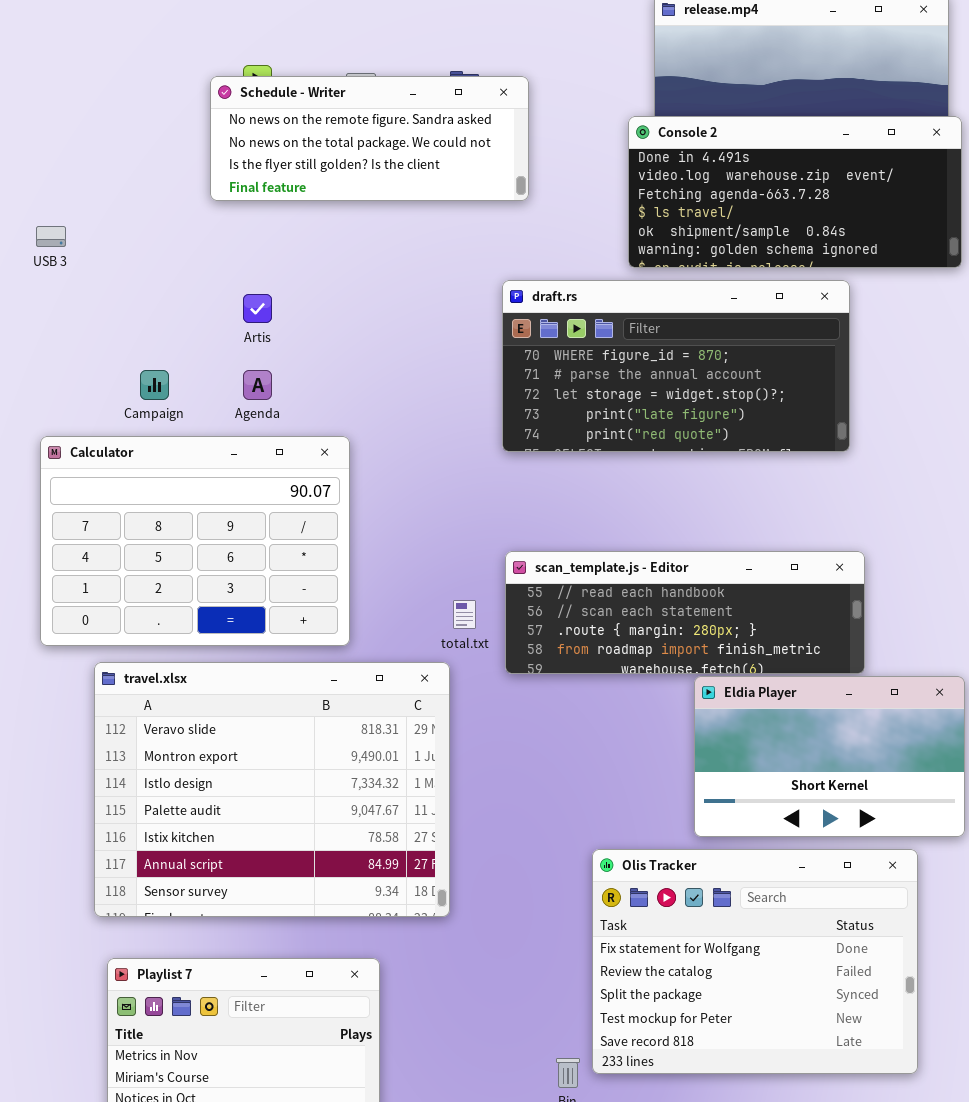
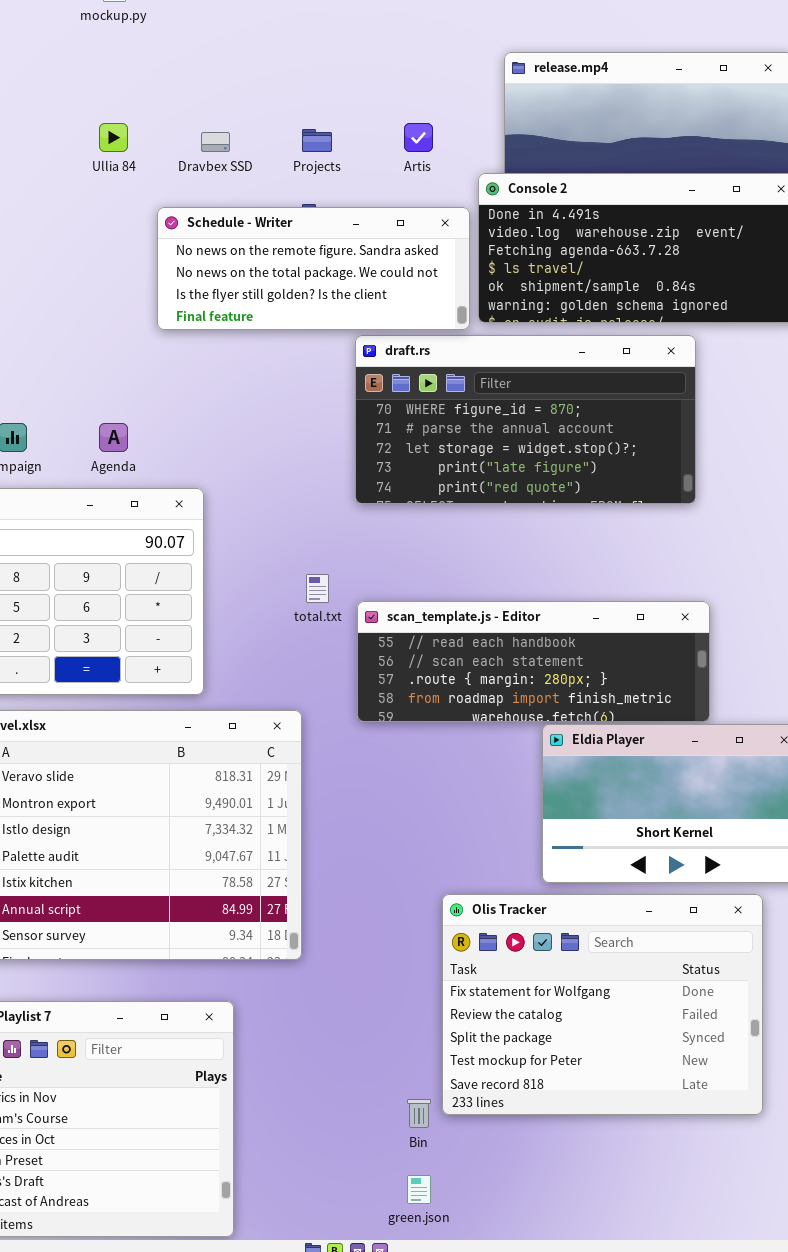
Schedule - Writer: [210,76,529,201] -> [157,207,470,330], moved
Artis: [243,294,272,323] -> [404,123,433,152], moved
total.txt: [453,600,476,629] -> [306,574,329,603], moved

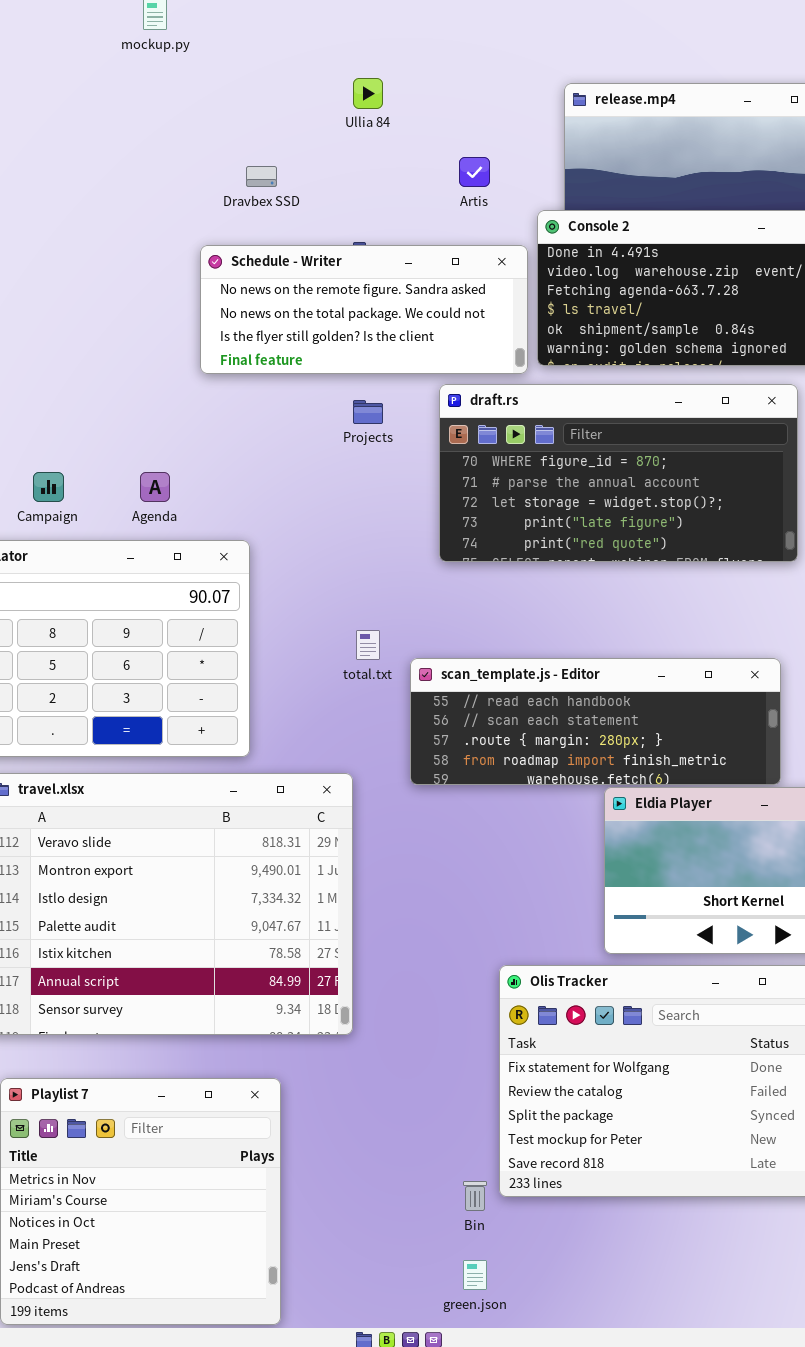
Ullia 84: [99,123,128,152] -> [353,78,383,109], moved
Projects: [302,129,332,152] -> [353,400,383,424], moved
draft.rs: [355,335,696,504] -> [439,384,798,562], moved

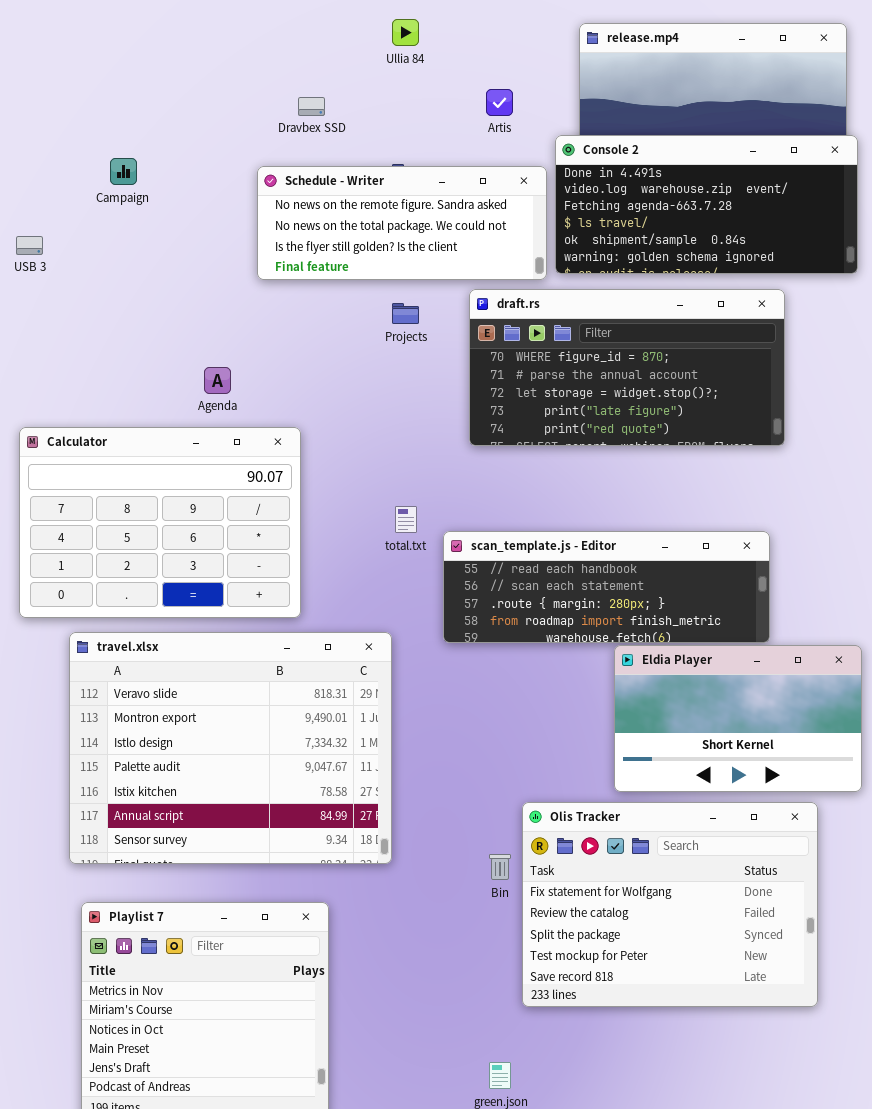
Campaign: [33,472,64,502] -> [110,158,137,185], moved
Bin: [463,1181,487,1211] -> [489,854,511,880], moved

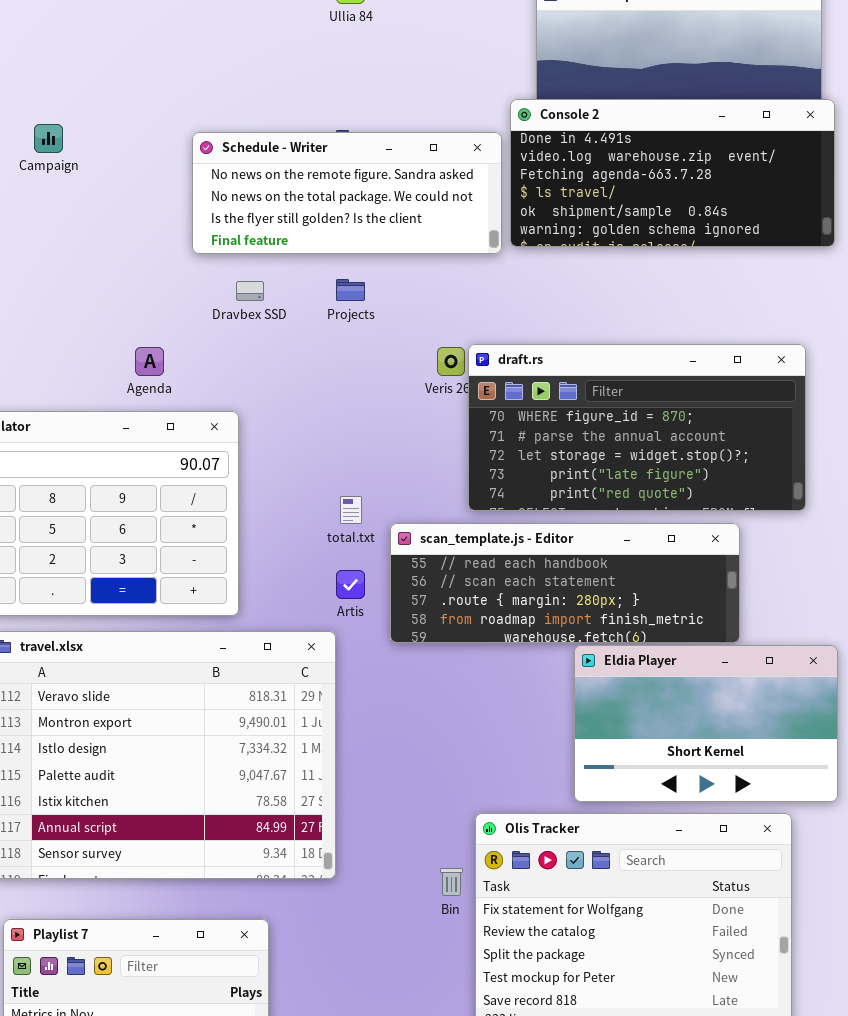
Artis: [486,89,513,116] -> [336,570,365,599], moved
Dravbex SSD: [298,97,325,116] -> [236,281,264,301], moved
draft.rs: [469,289,785,446] -> [468,344,806,511], moved

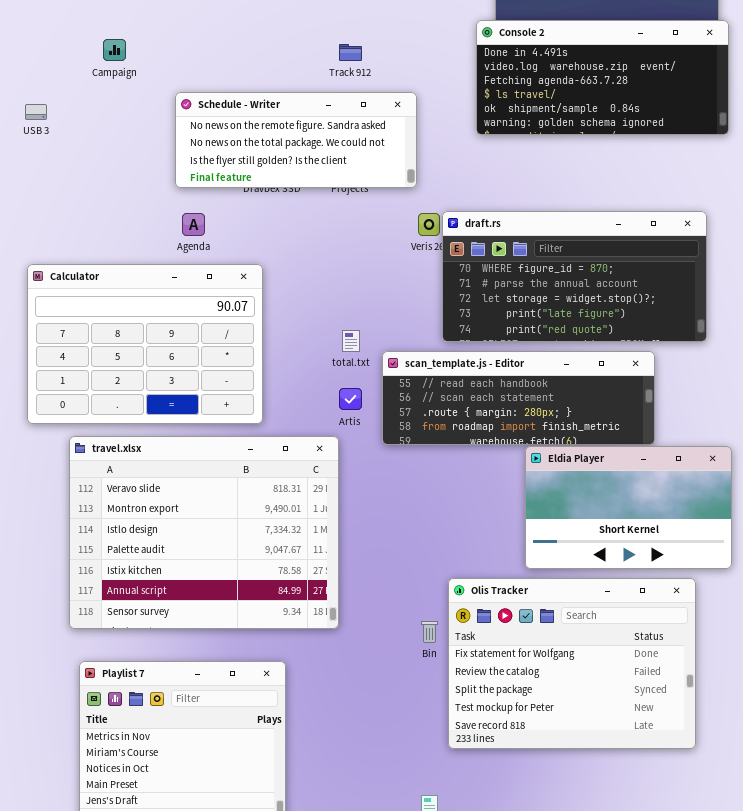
Schedule - Writer: [192,132,502,254] -> [175,92,417,188], moved

